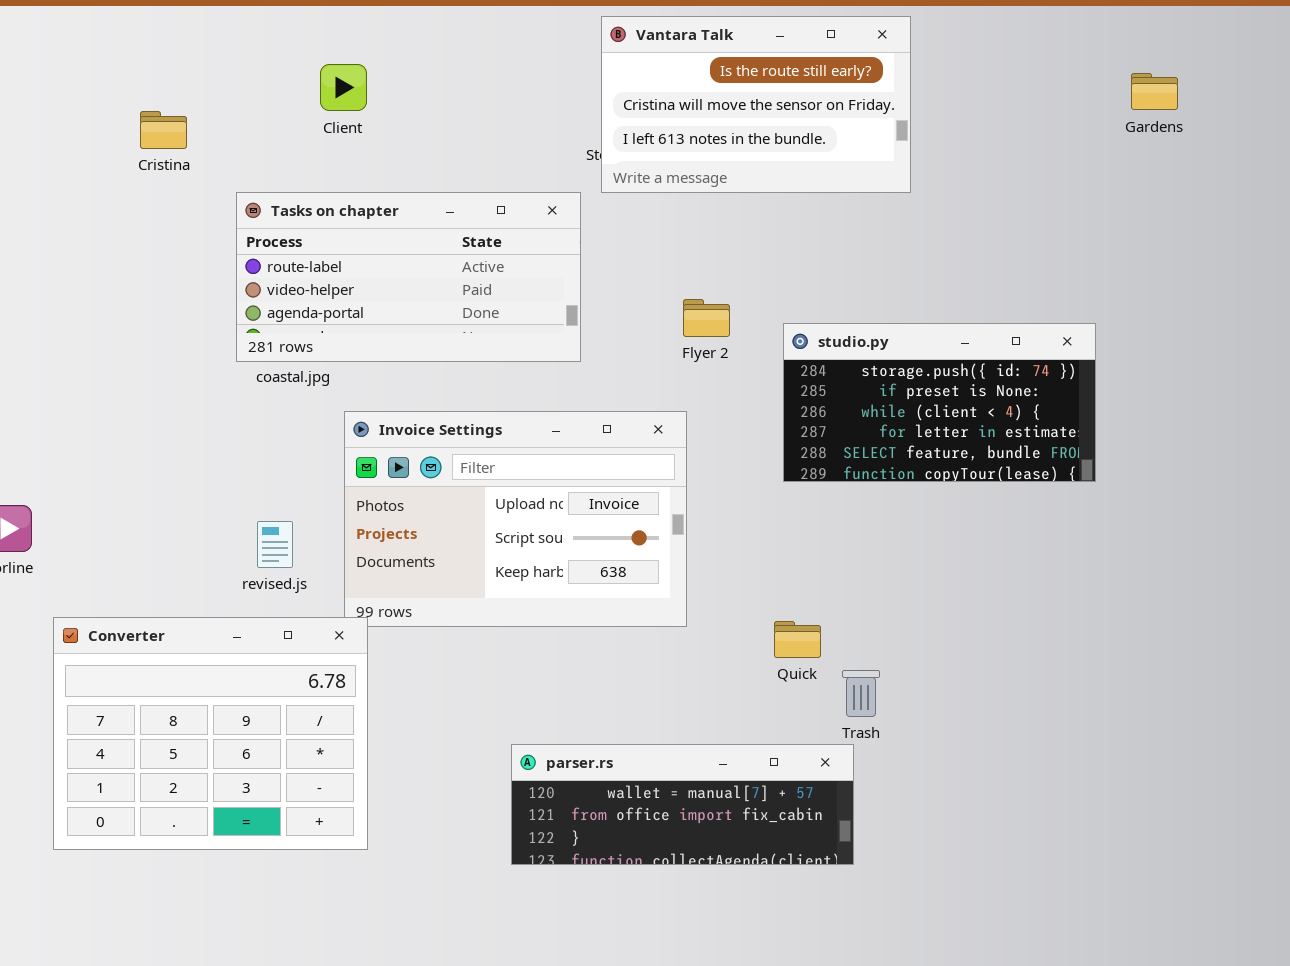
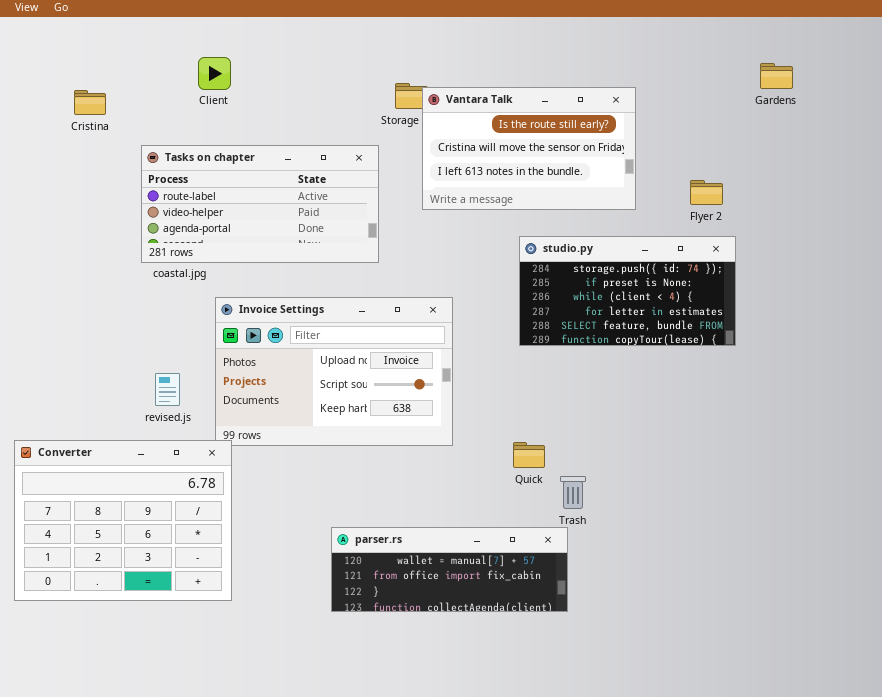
Vantara Talk: [601,16,911,193] -> [422,87,636,210], moved
Flyer 2: [683,299,730,337] -> [690,180,723,205], moved

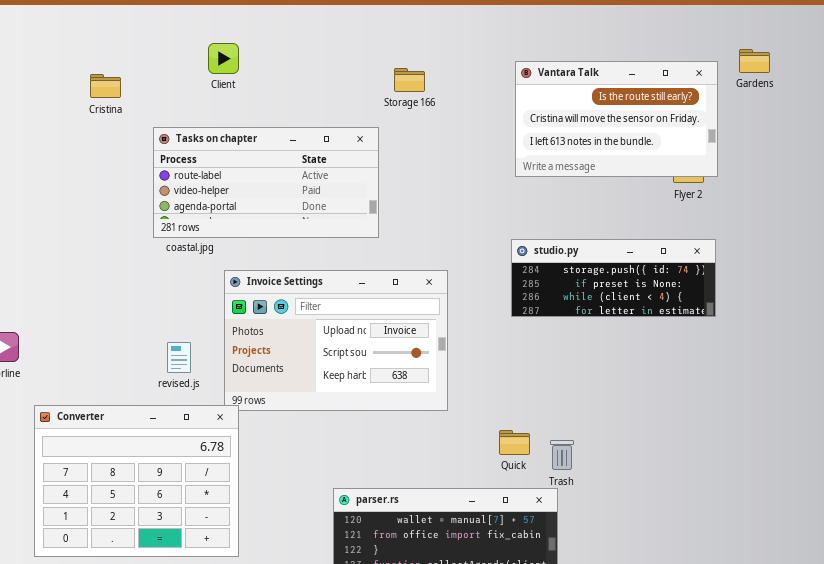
Vantara Talk: [422,87,636,210] -> [515,61,718,177], moved
studio.py: [519,236,736,346] -> [511,239,716,317], resized
Quick: [513,442,545,468] -> [499,430,530,455], moved

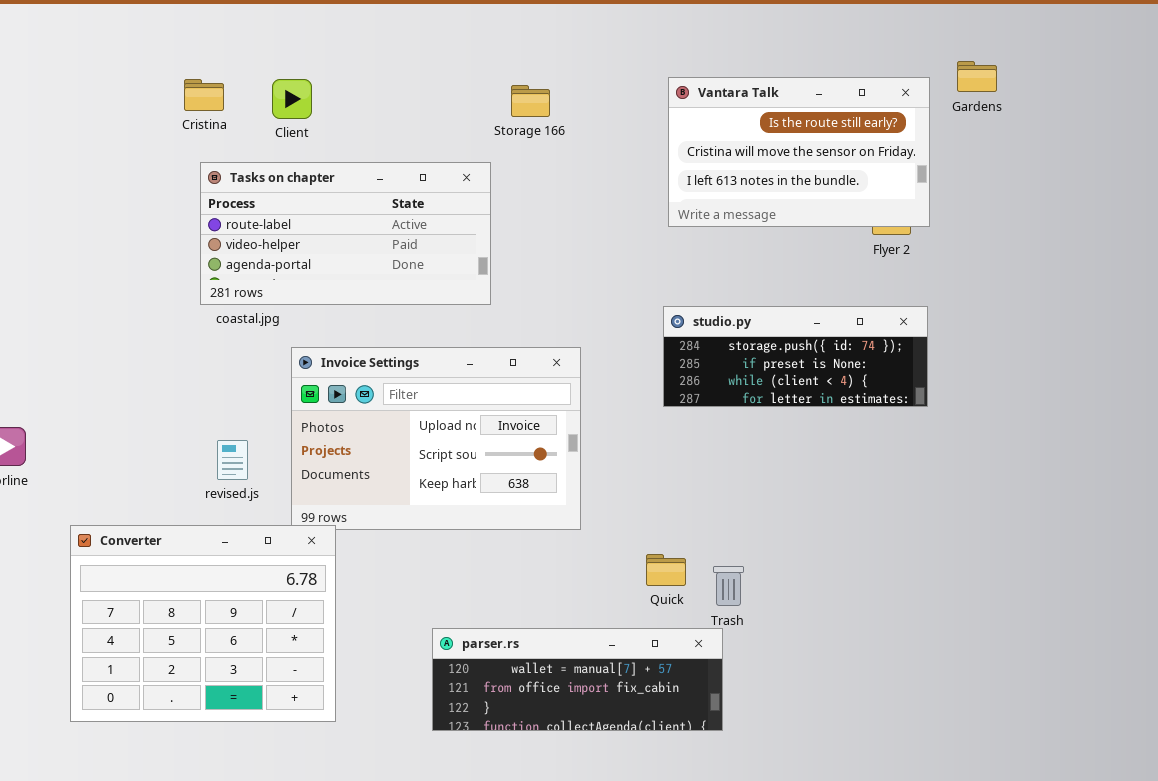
Client: [208,43,239,74] -> [272,79,312,119], moved
Cristina: [90,74,121,98] -> [184,79,224,111], moved
Converter: [34,405,239,557] -> [70,525,336,722], moved

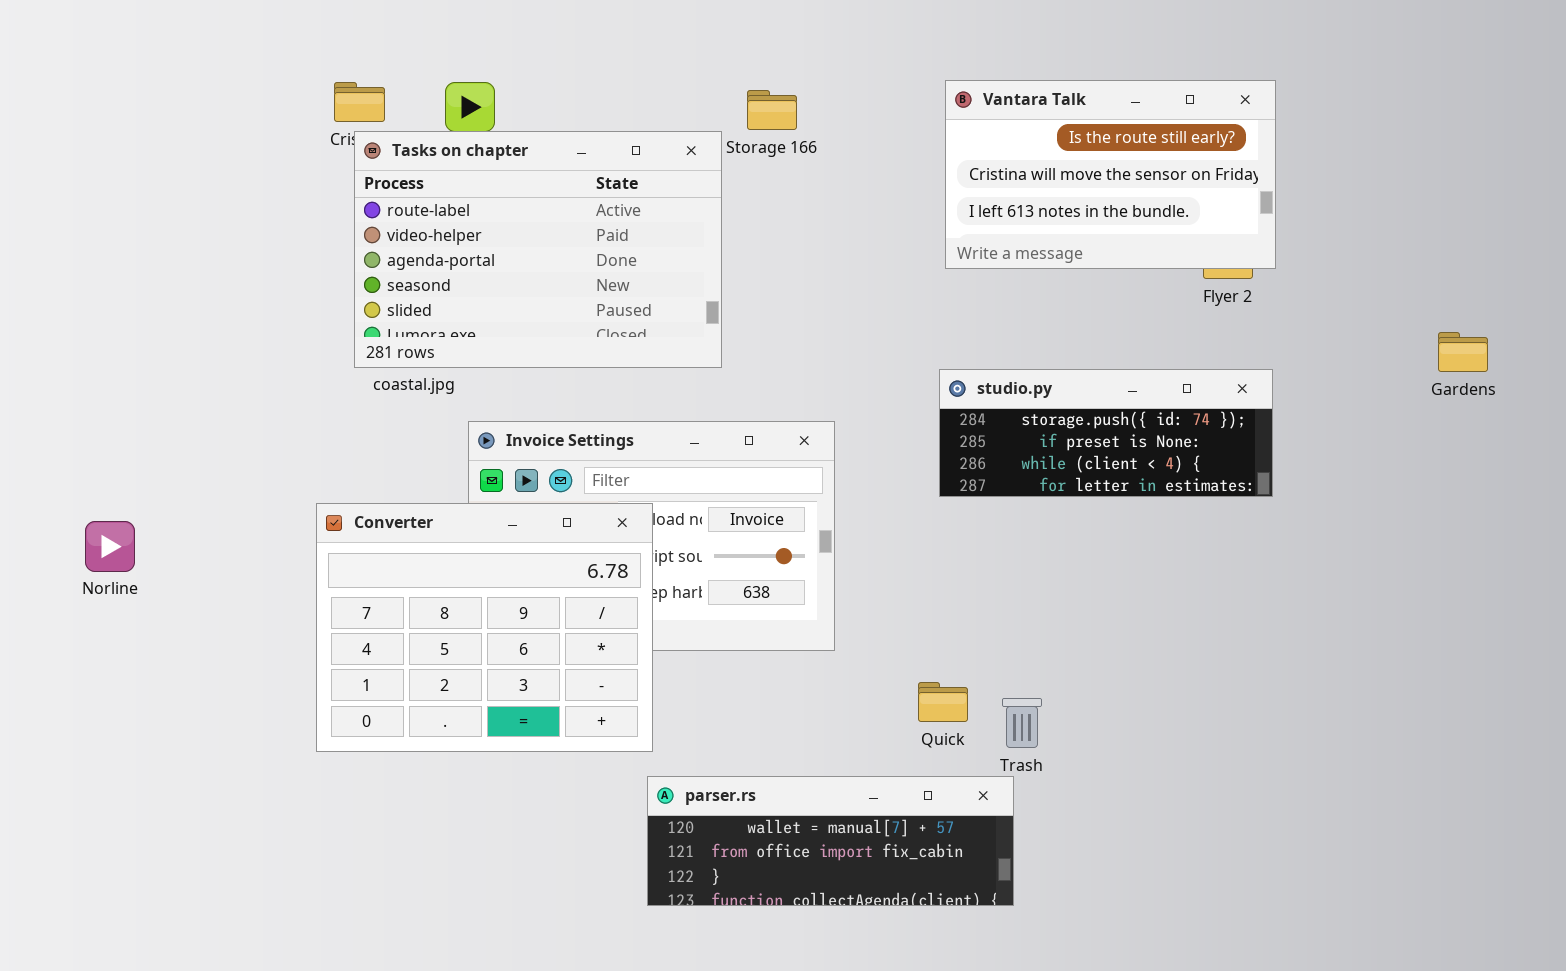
Gardens: [957,61,997,92] -> [1438,332,1488,372], moved
Tasks on chapter: [200,162,491,305] -> [354,131,722,368], resized
Converter: [70,525,336,722] -> [316,503,653,752], moved

